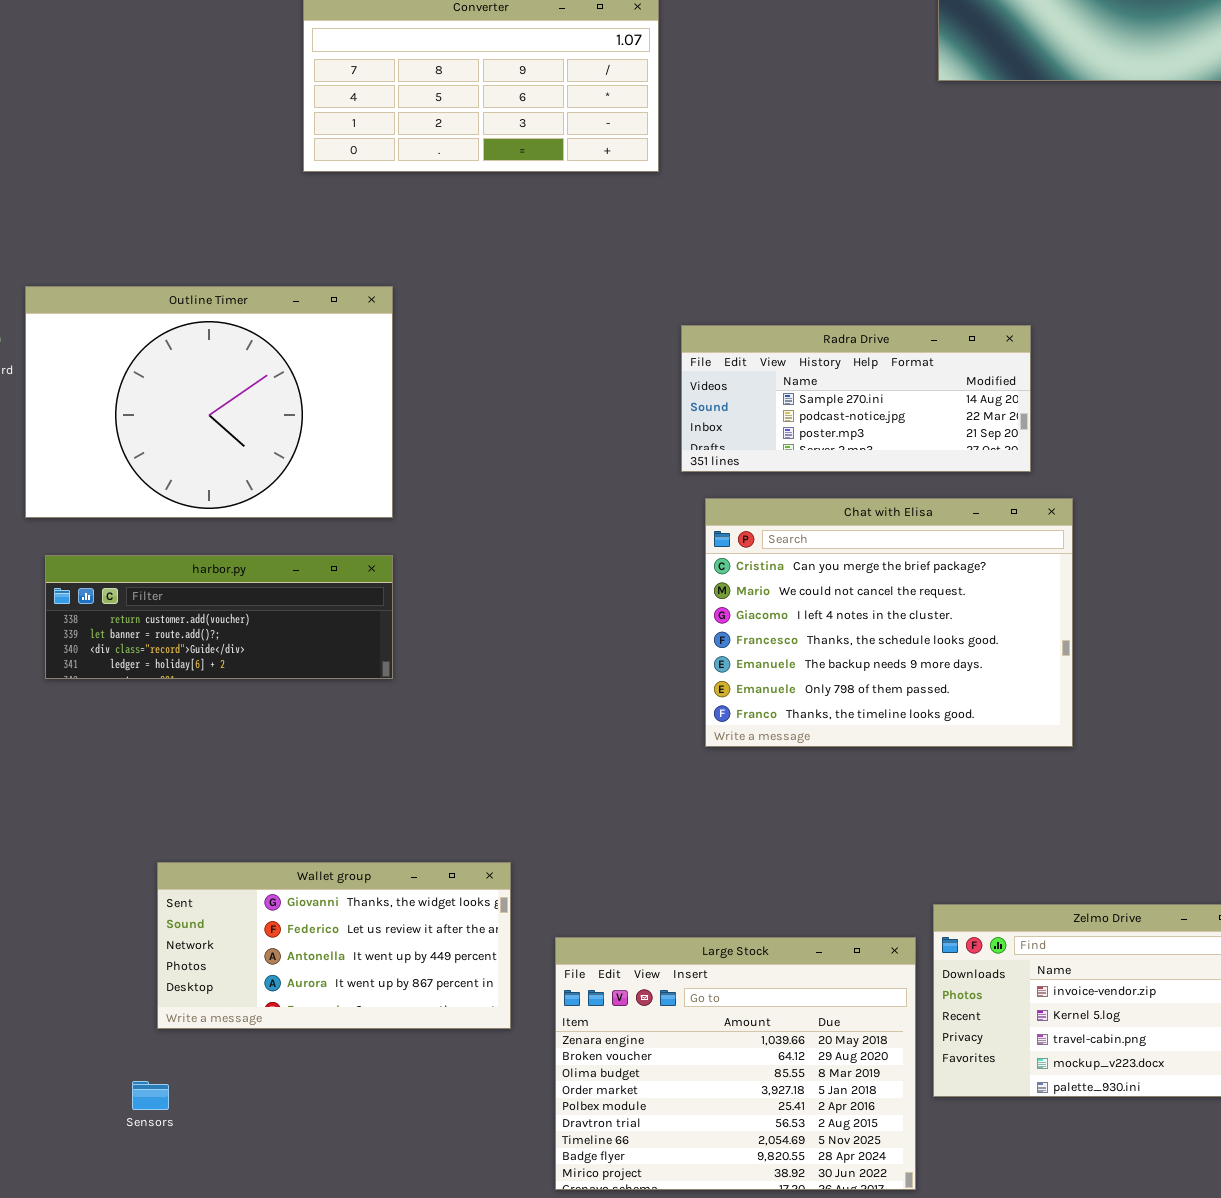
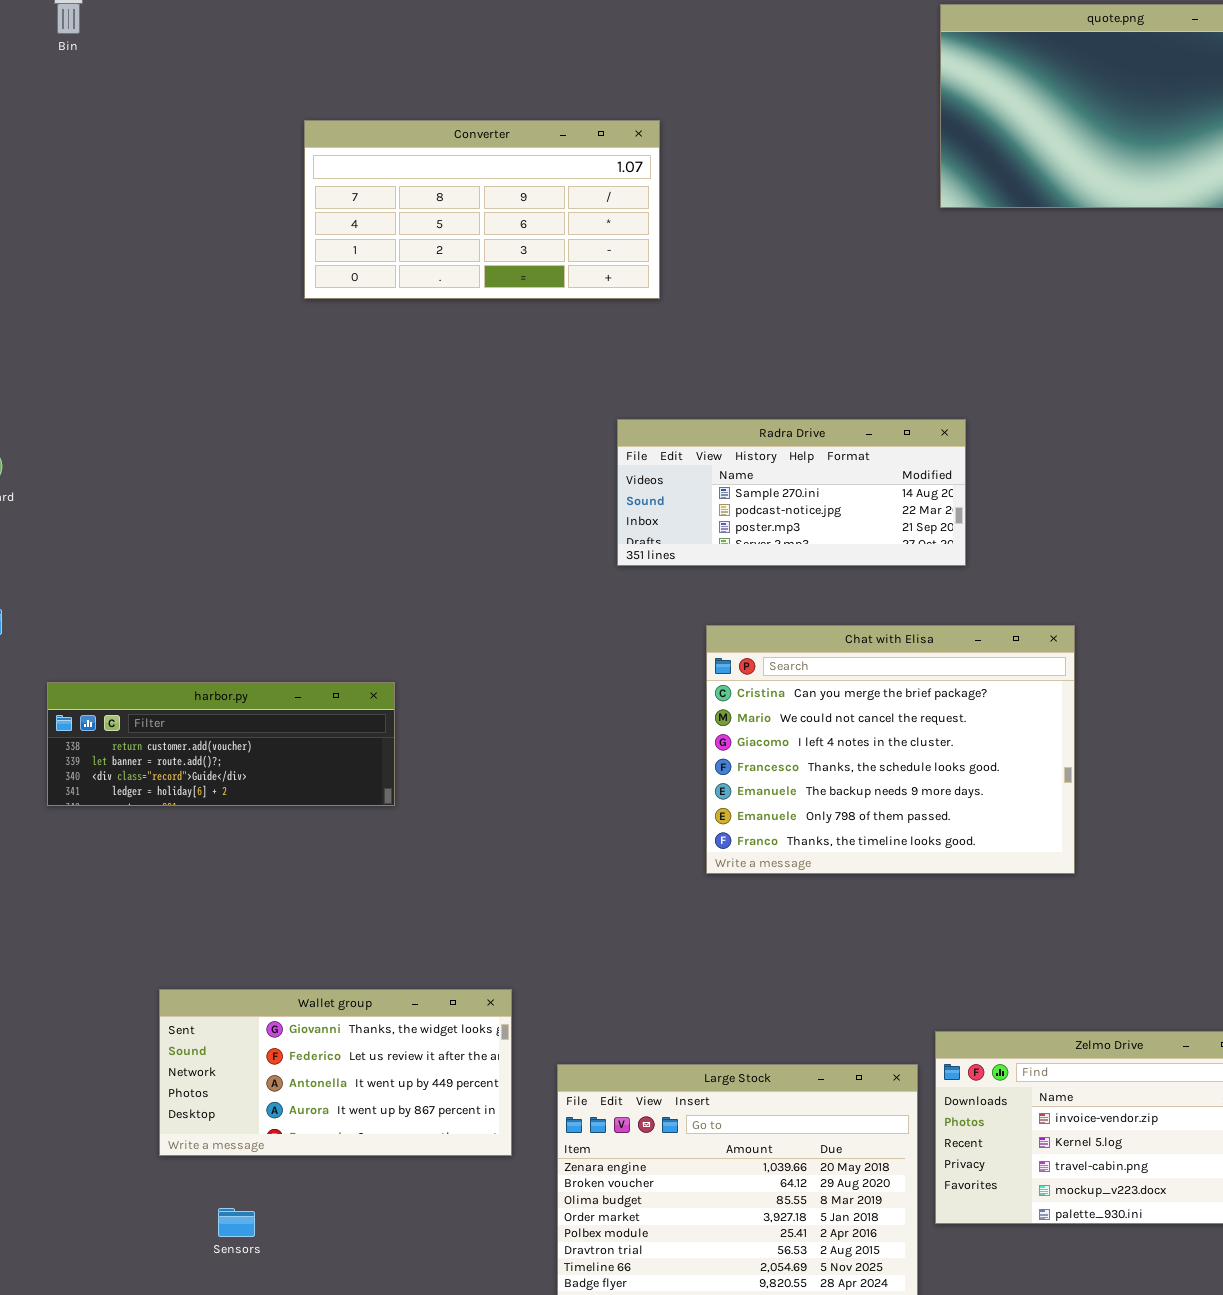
Outline Timer: [25,286,393,518] -> none, closed
Radra Drive: [681,325,1031,472] -> [617,419,966,566], moved
Sensors: [132,1081,169,1110] -> [218,1208,255,1237], moved

